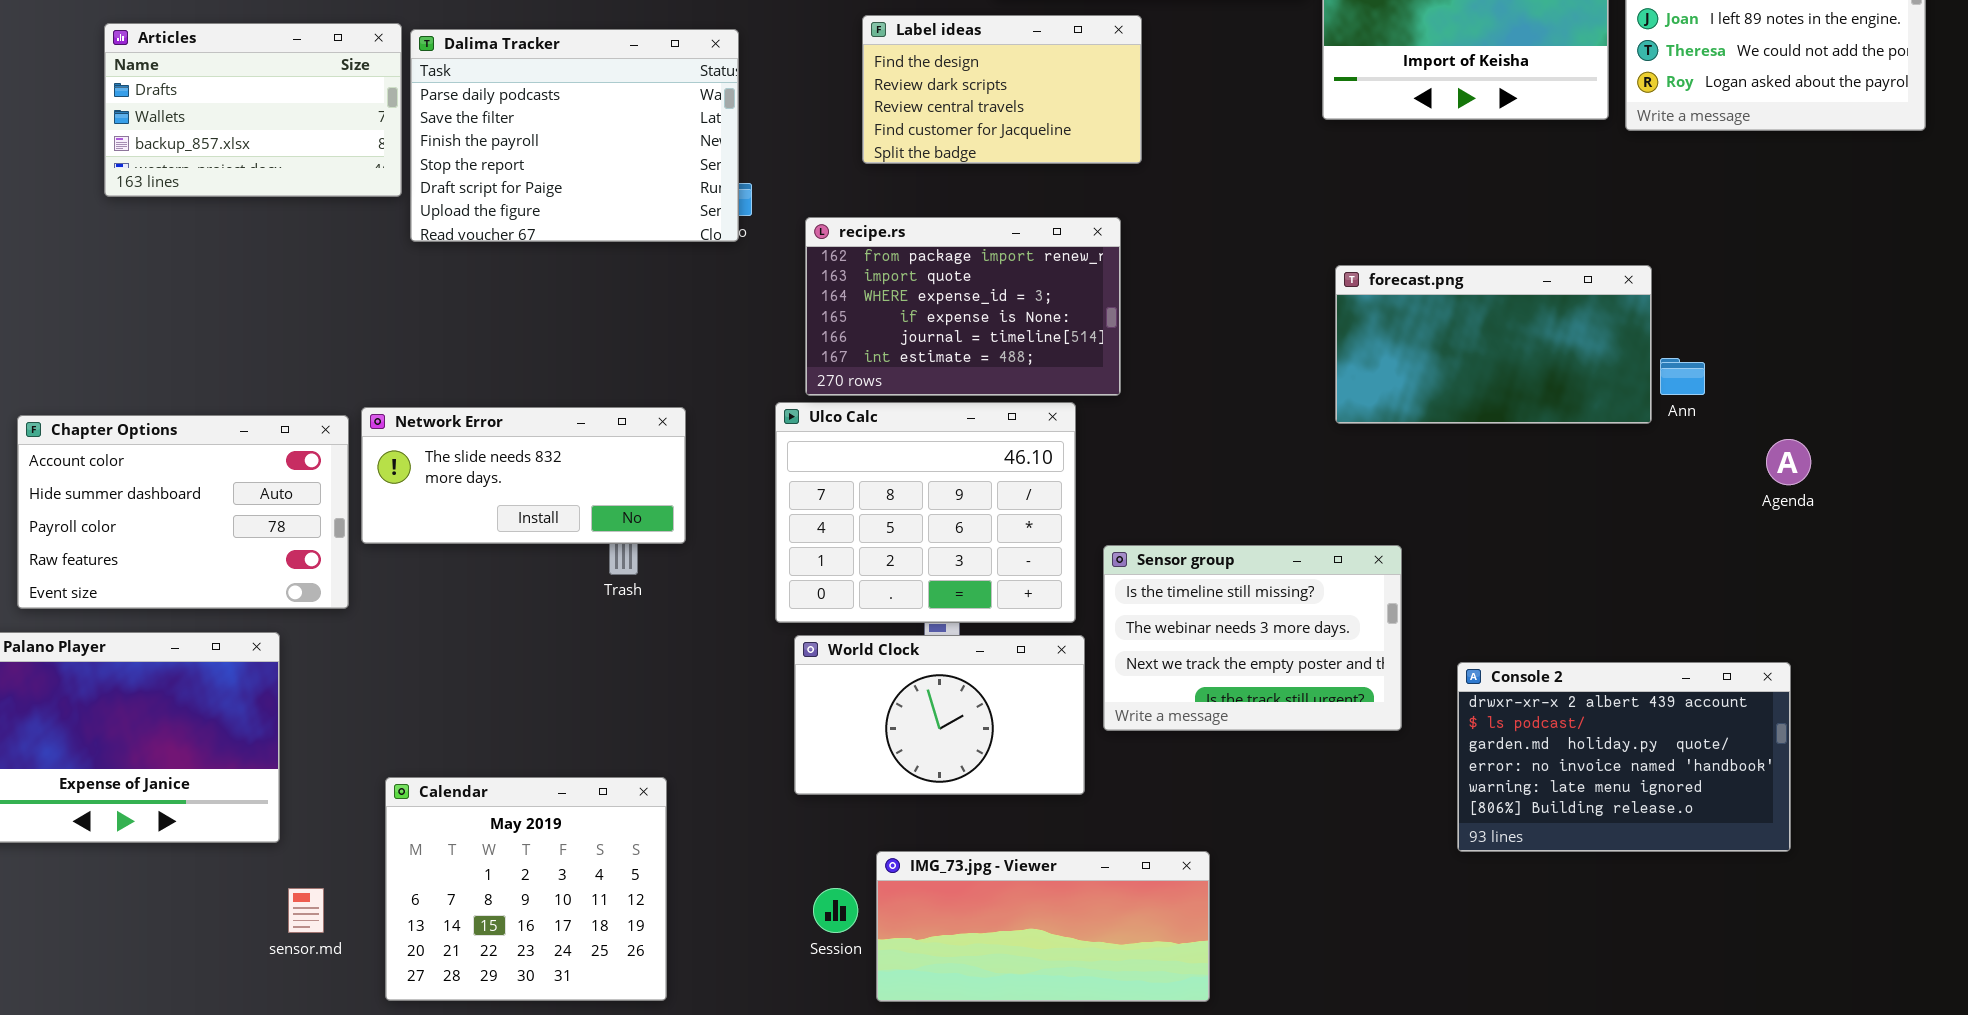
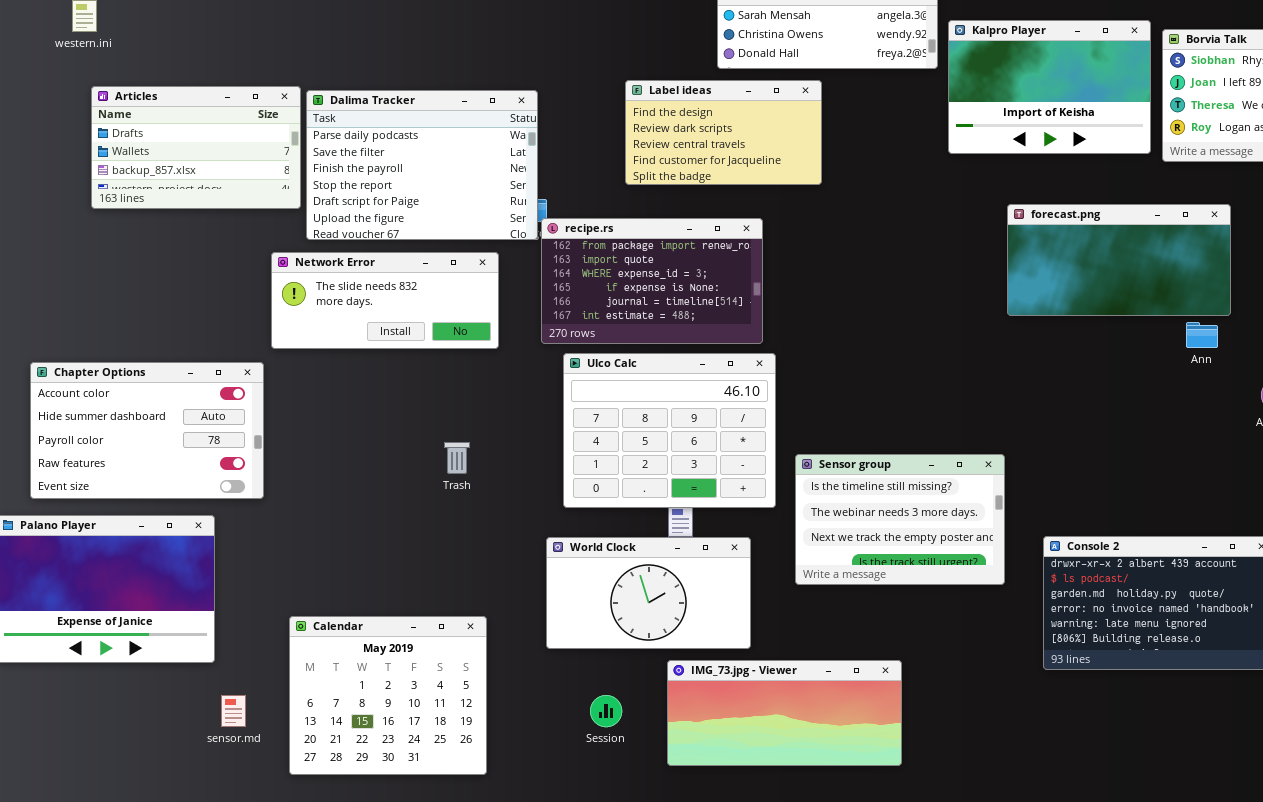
recipe.rs: [805,217,1121,396] -> [541,218,763,344], moved
forecast.png: [1335,265,1652,424] -> [1007,204,1231,316], moved
Network Error: [361,407,686,544] -> [271,252,499,349], moved
World Clock: [794,635,1085,795] -> [546,537,751,649], moved
IMG_73.jpg - Viewer: [876,851,1210,1002] -> [667,660,902,766], moved

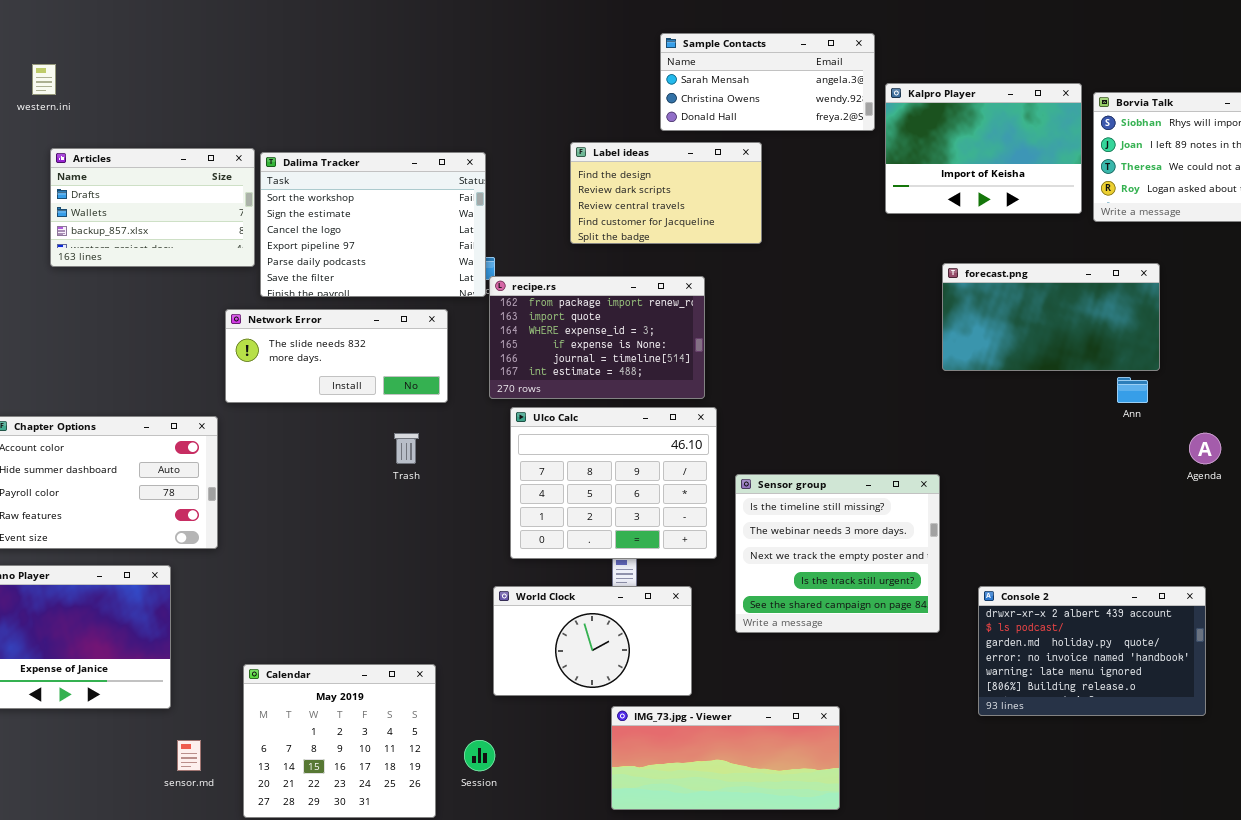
Dalima Tracker: [306,90,538,240] -> [260,152,486,297], scrolled up 4 rows
Trash: [444,442,470,474] -> [394,433,419,464], moved
Sensor group: [795,454,1005,585] -> [735,474,940,633], resized
Session: [590,695,622,727] -> [464,740,495,771], moved

